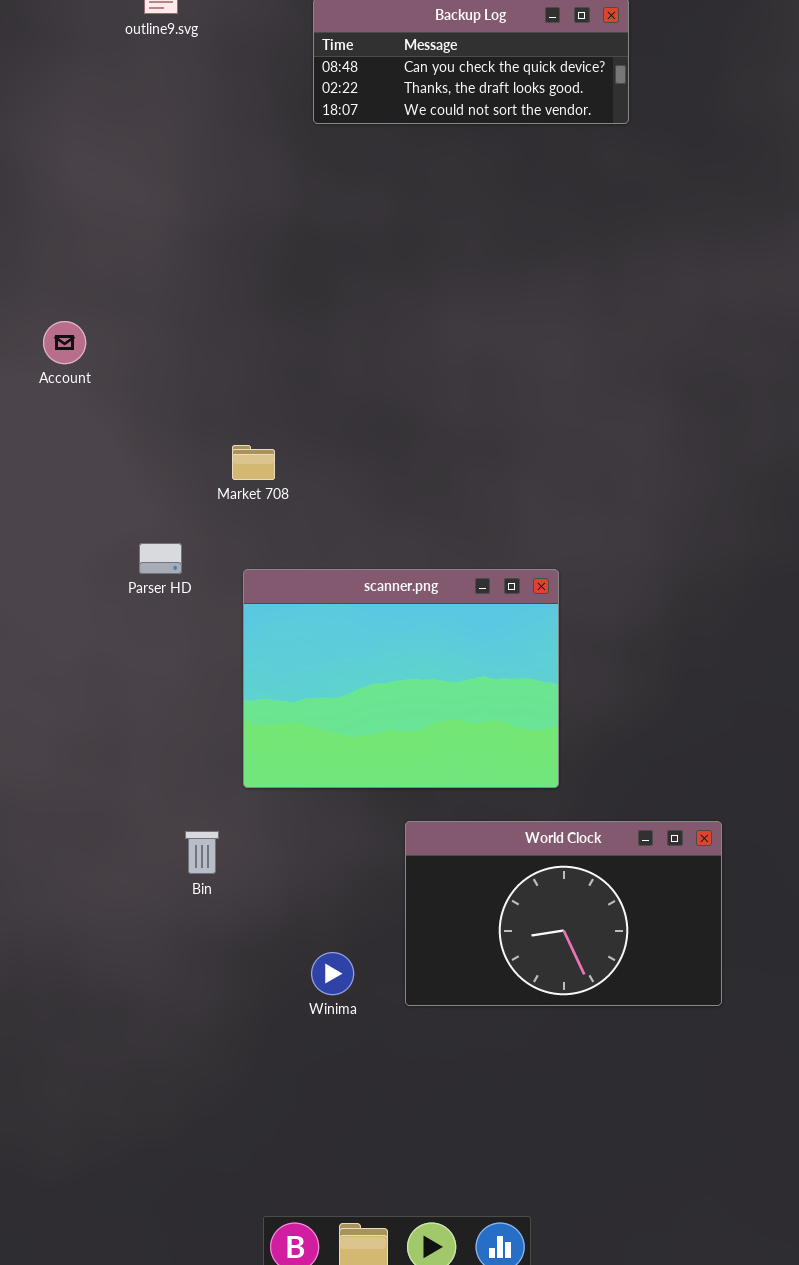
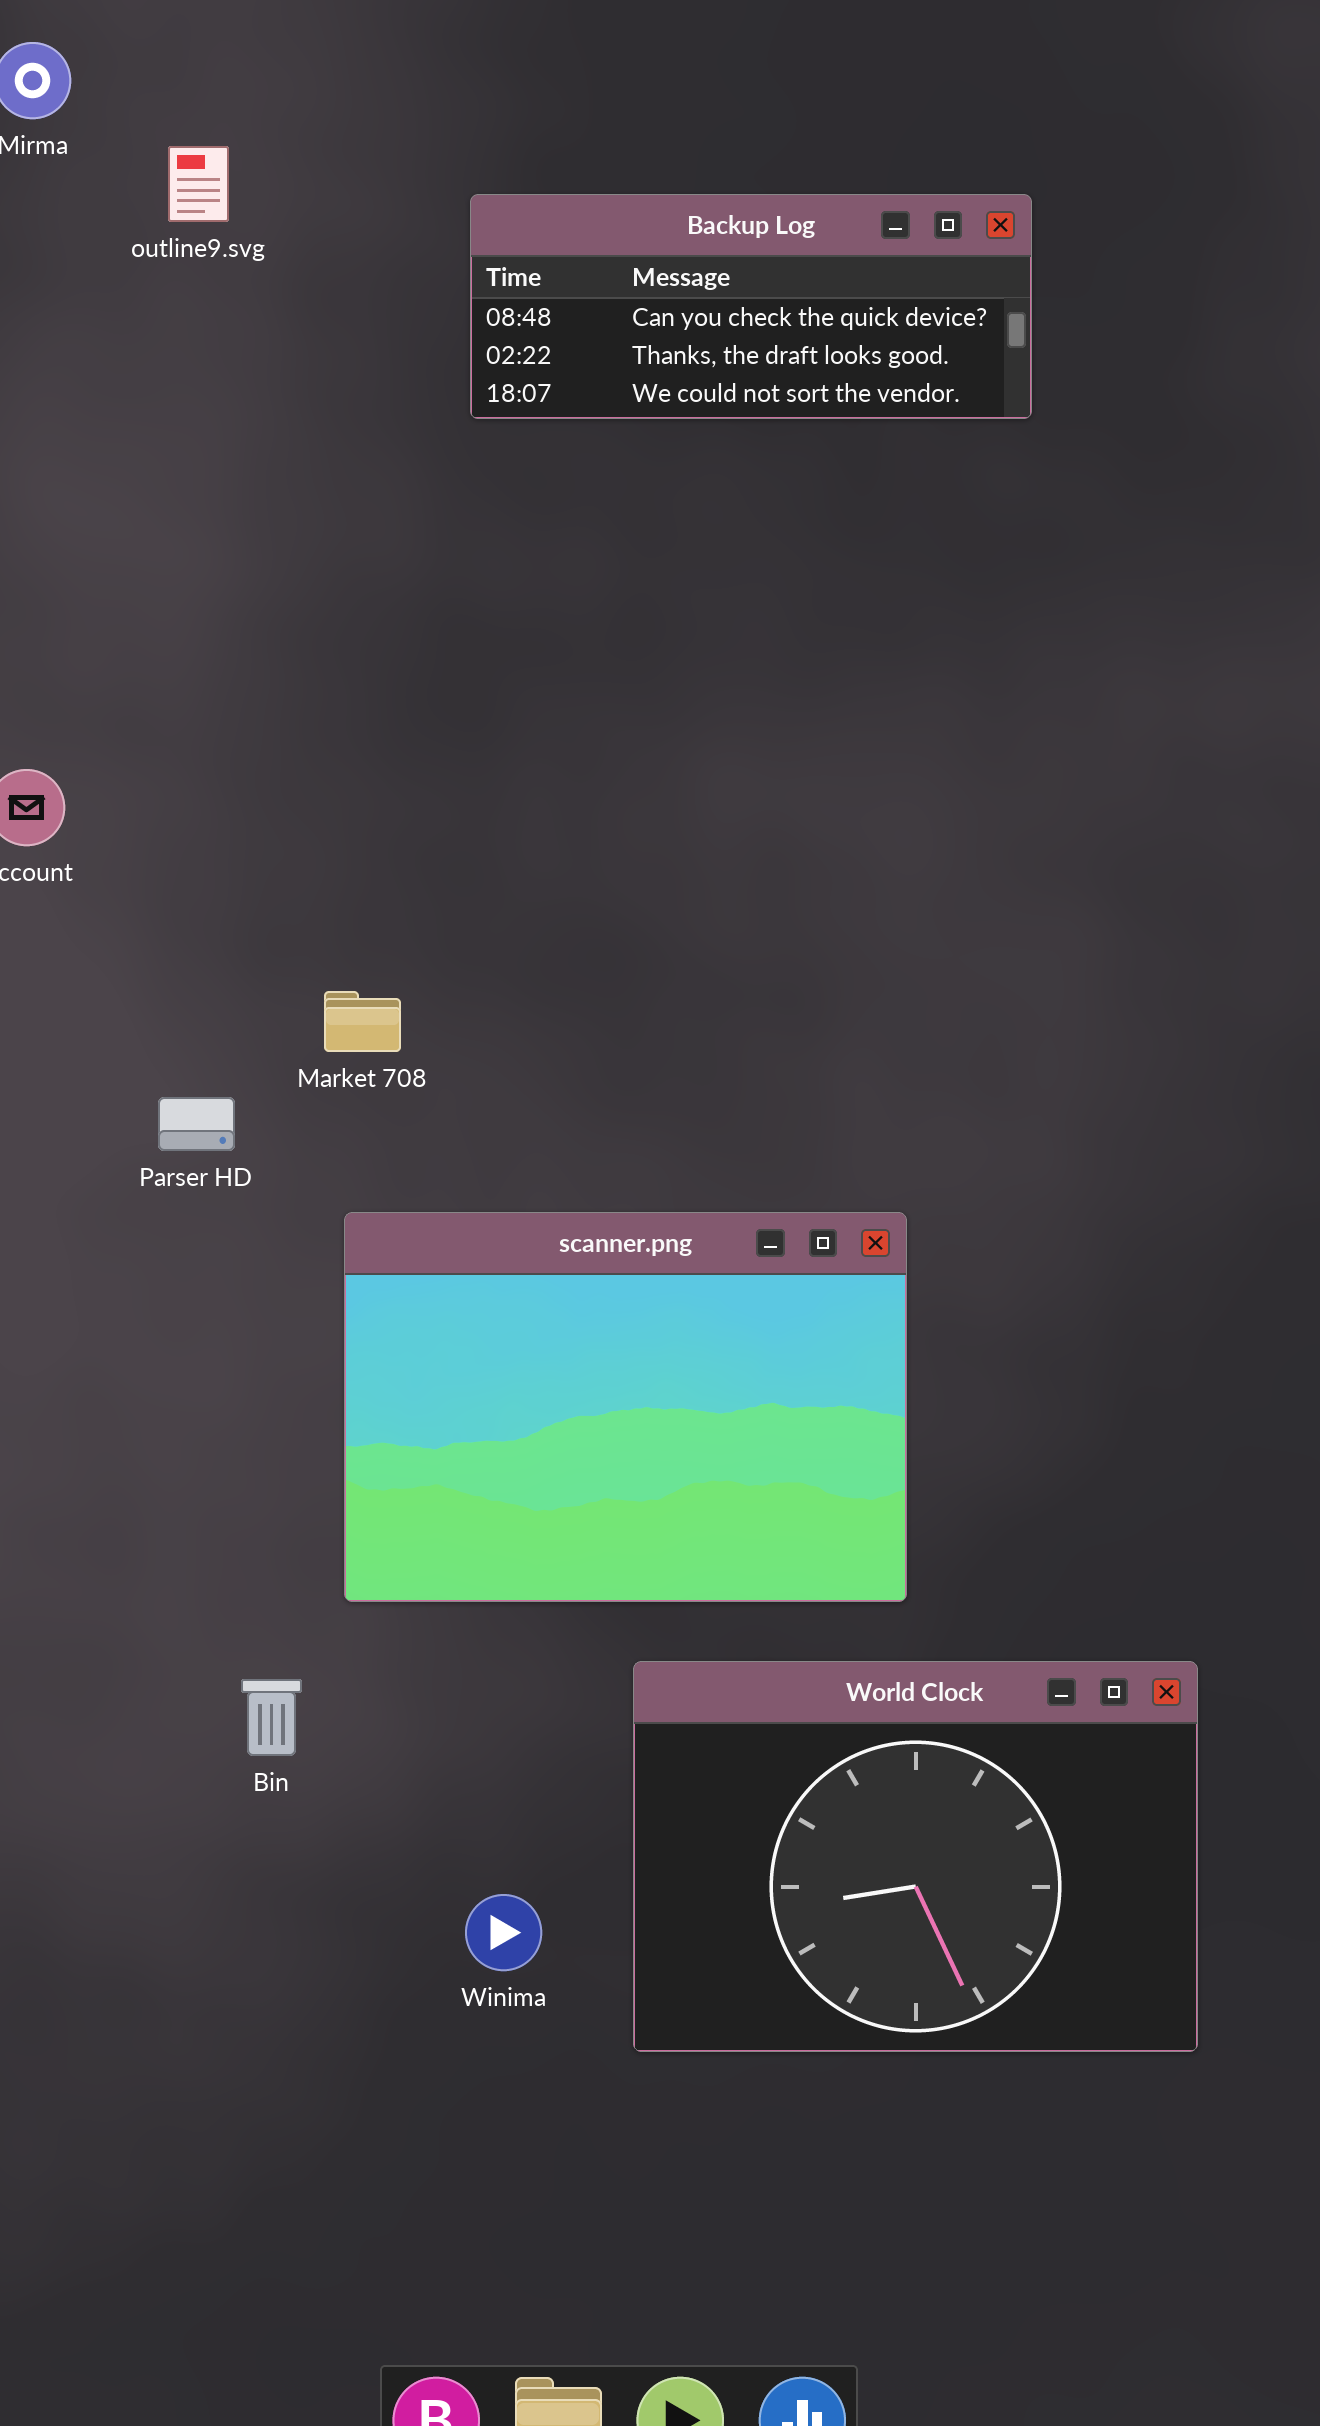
Parser HD: [139,543,182,574] -> [158,1097,235,1151], moved
World Clock: [405,821,722,1006] -> [633,1661,1198,2052], resized

